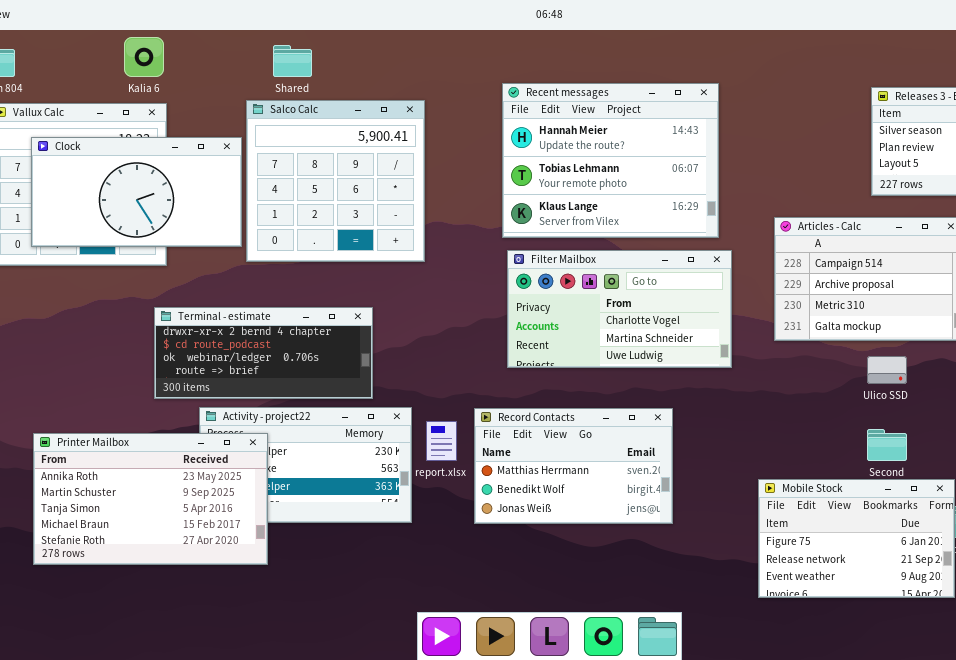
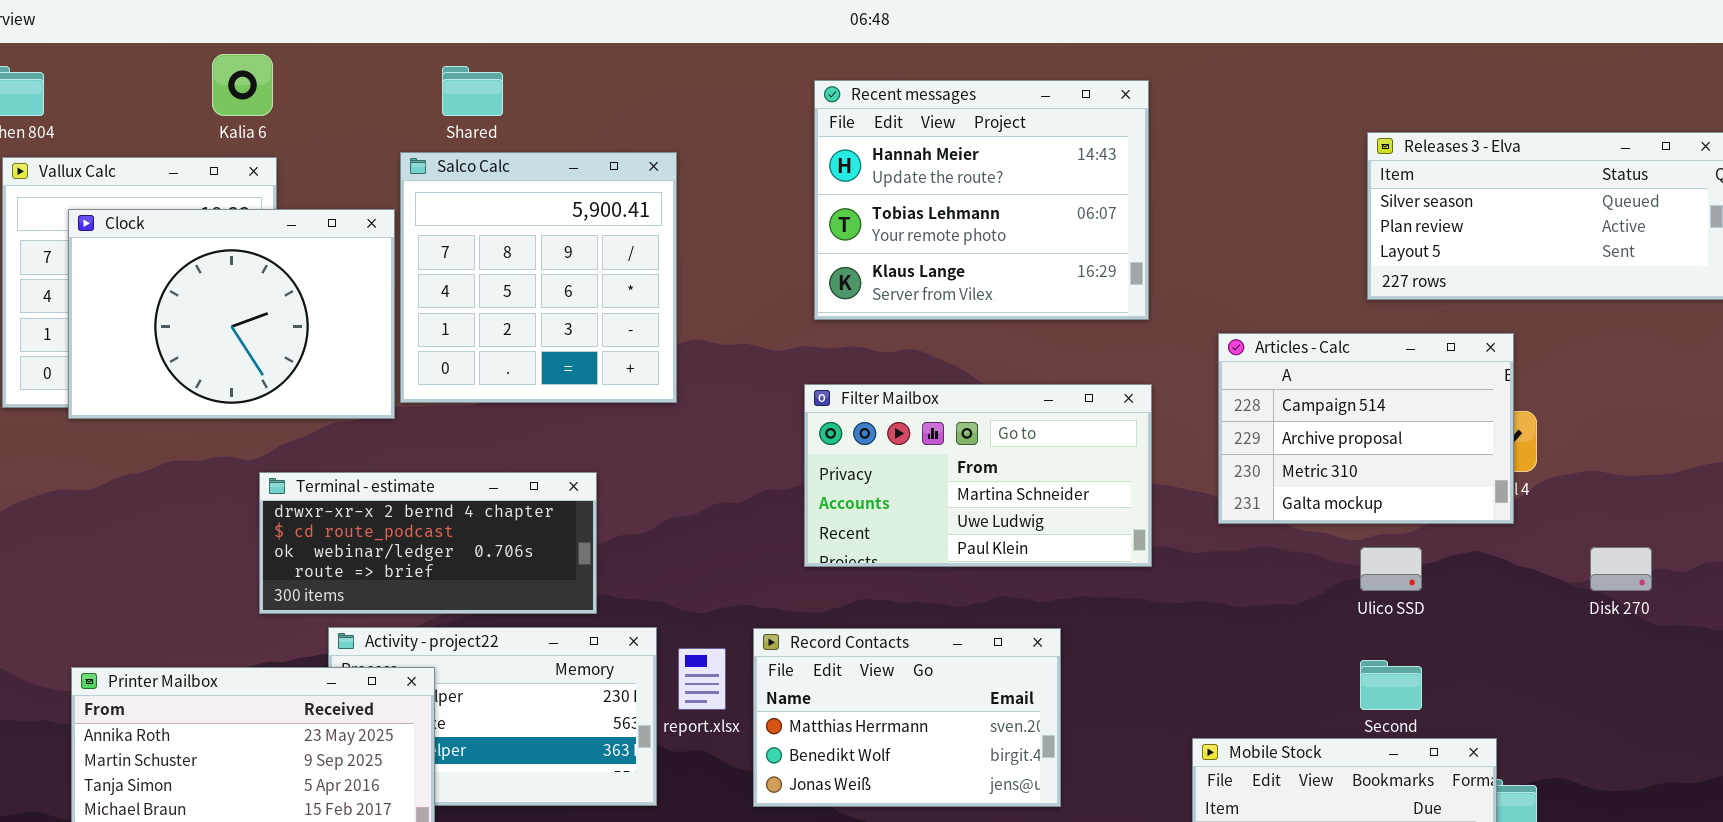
Recent messages: [502,83,719,238] -> [814,80,1149,320], moved
Clock: [31,137,242,247] -> [68,209,395,419], resized
Filter Mailbox: [507,250,732,368] -> [804,384,1152,567], scrolled down 1 row

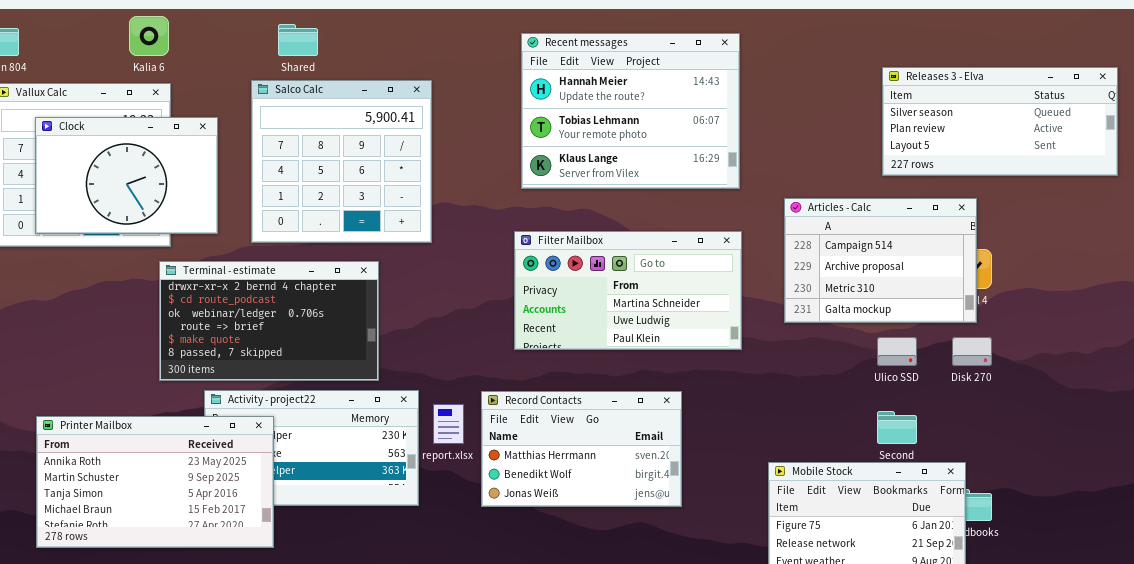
Clock: [68,209,395,419] -> [35,117,218,234], resized
Terminal - estimate: [259,472,597,614] -> [159,261,379,381], resized
Disk 270: [1590,547,1652,591] -> [952,337,992,366], moved

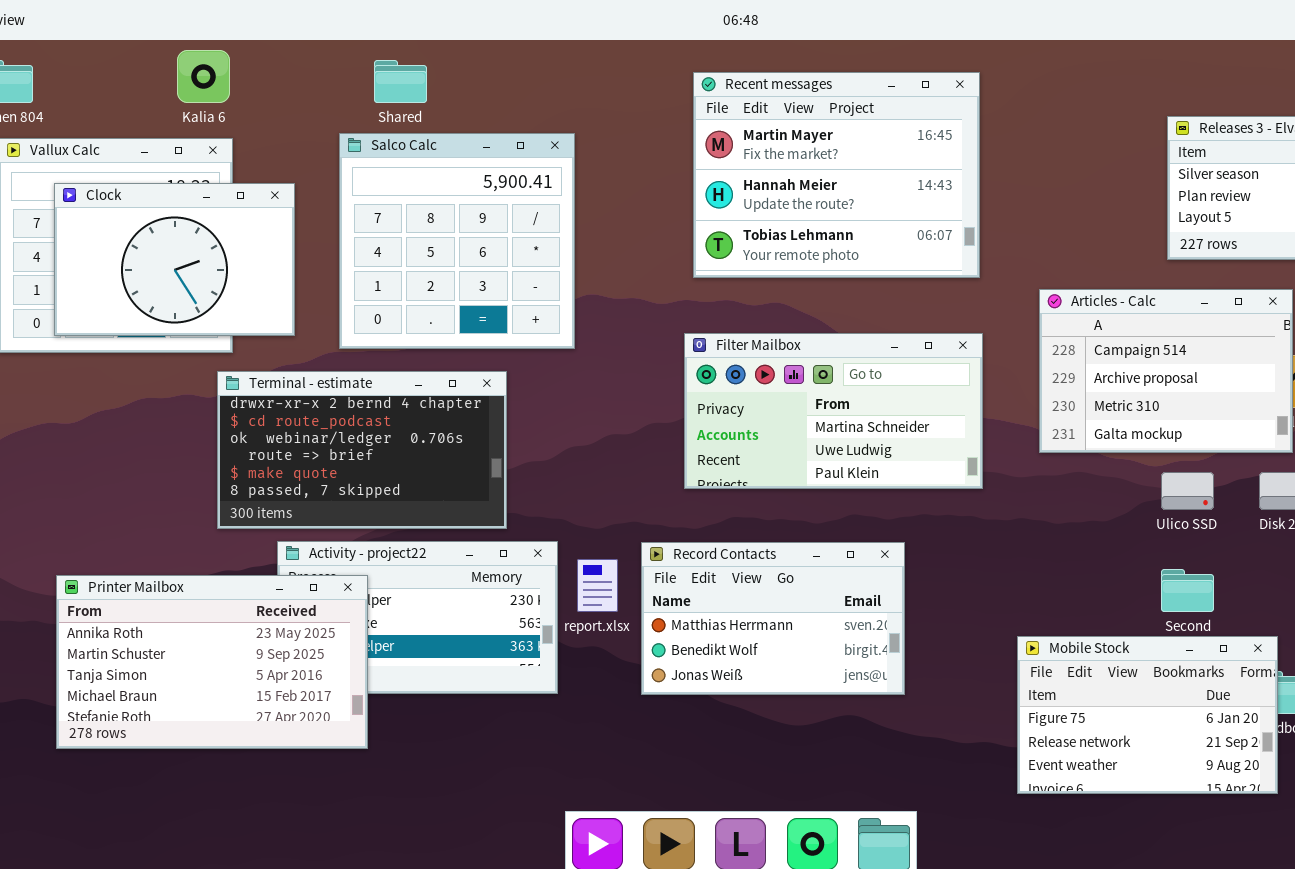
Recent messages: [521,33,740,189] -> [693,72,980,278], scrolled up 1 row

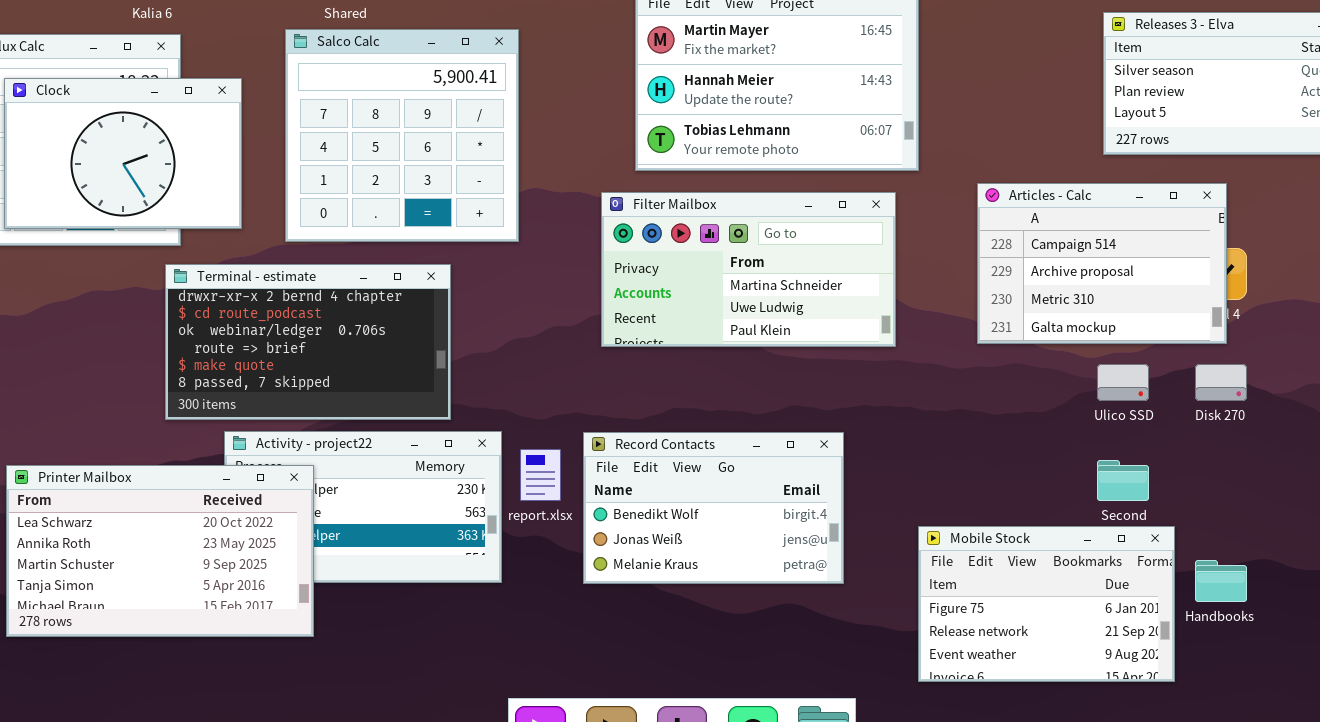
Filter Mailbox: [684,333,983,489] -> [601,192,896,347], moved
Record Contacts: [641,542,905,695] -> [583,432,844,584], scrolled down 1 row
Printer Mailbox: [56,575,368,749] -> [6,465,314,637], scrolled up 1 row
Mobile Stock: [1017,636,1278,794] -> [918,526,1175,682], moved

